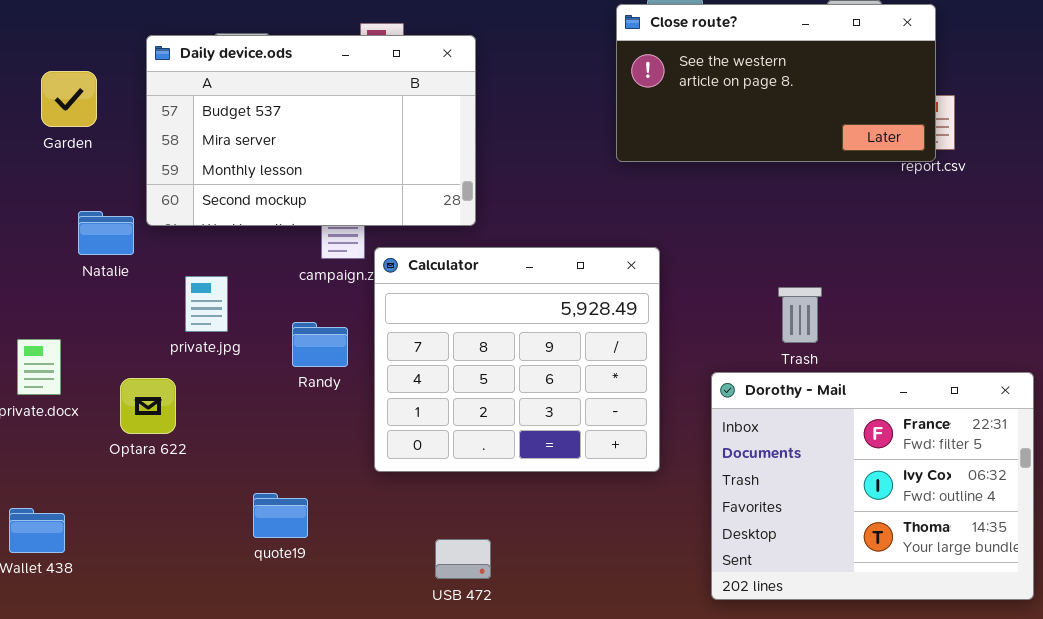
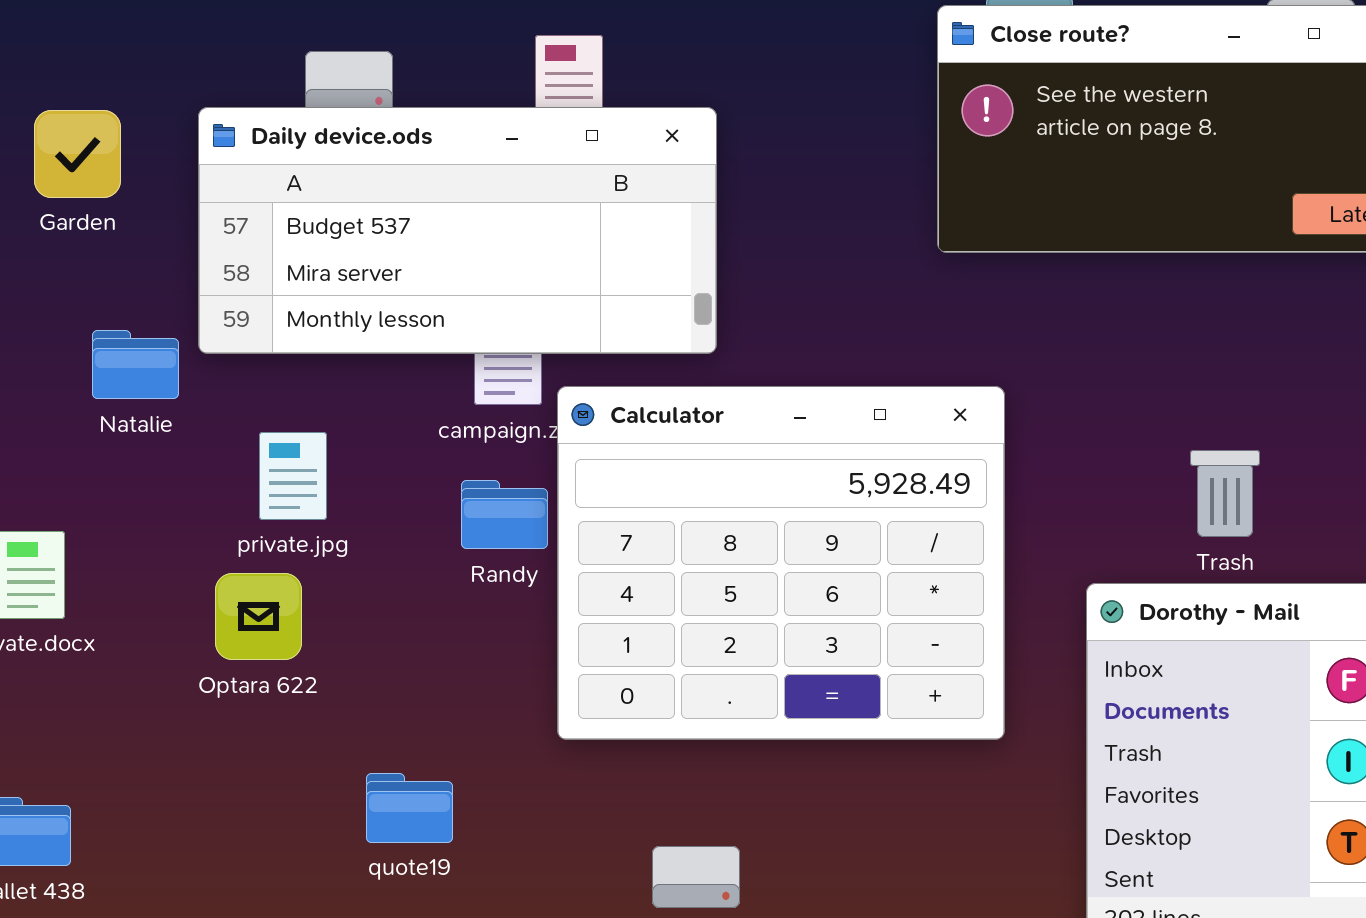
Daily device.ods: [146,35,476,226] -> [198,107,717,354], resized
Randy: [292,322,348,367] -> [461,480,548,549], moved
Optara 622: [120,378,176,434] -> [215,573,302,660], moved

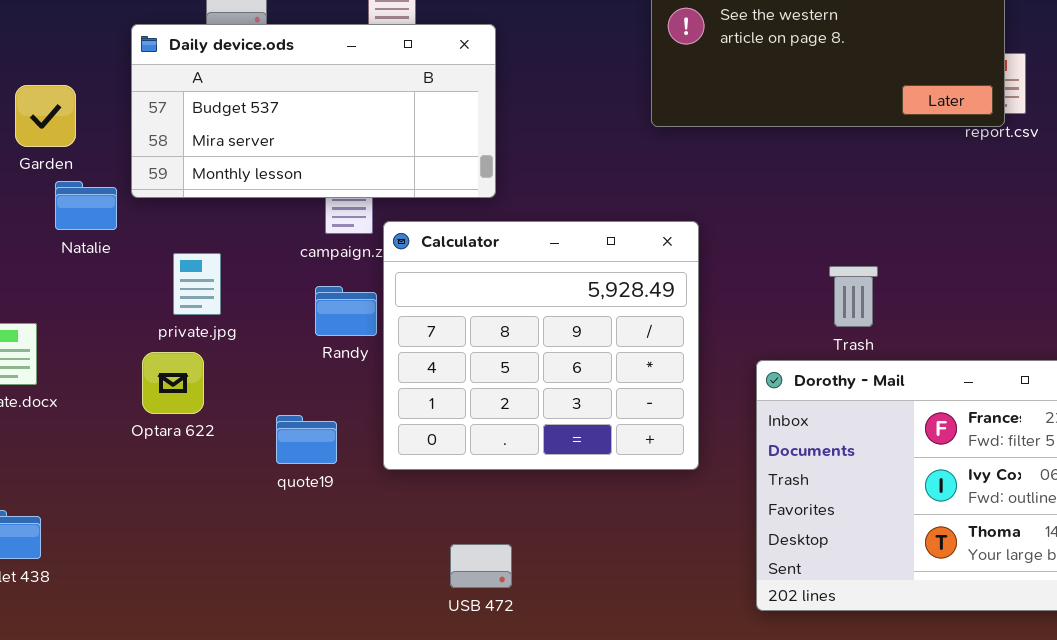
Garden: [34,110,121,198] -> [15,85,76,147], moved
quote19: [366,773,453,843] -> [276,415,337,464], moved

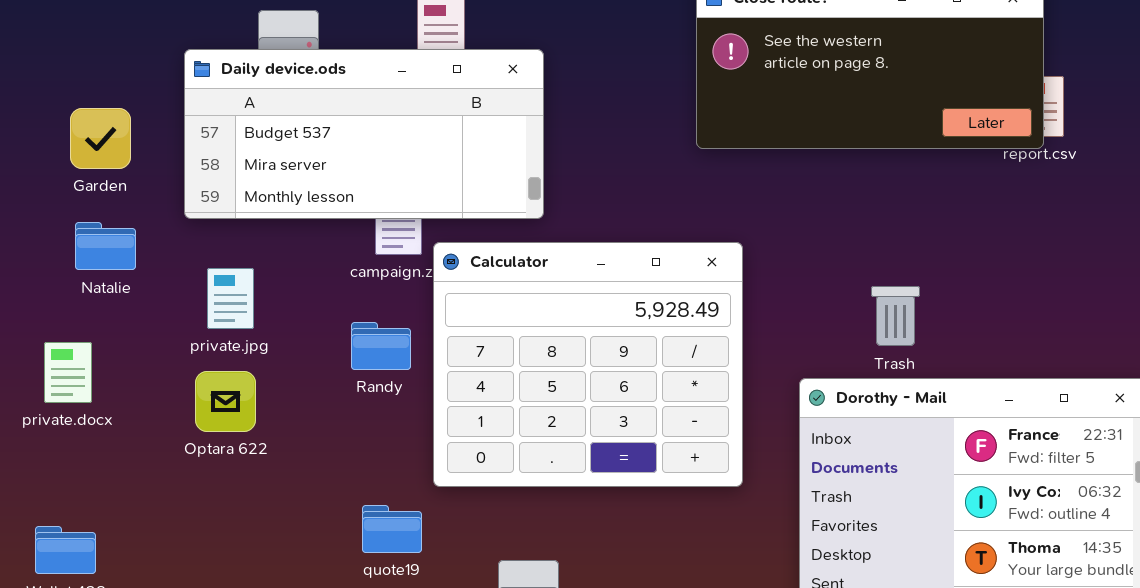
Natalie: [55,181,117,230] -> [75,222,136,270], moved
private.jpg: [173,253,221,315] -> [207,268,254,329], moved
Randy: [315,286,377,336] -> [351,322,411,370], moved
quote19: [276,415,337,464] -> [362,505,422,553], moved

